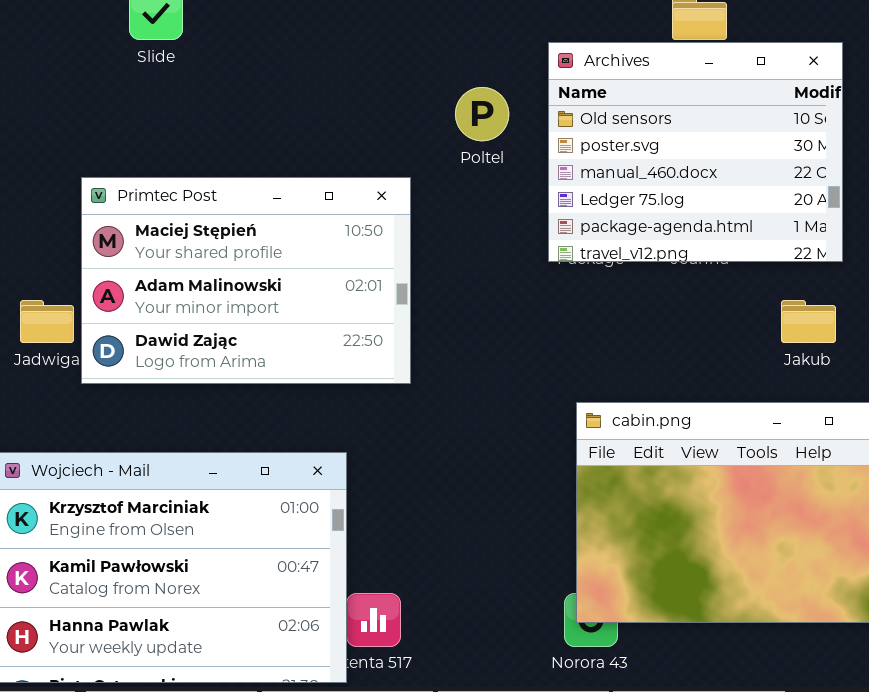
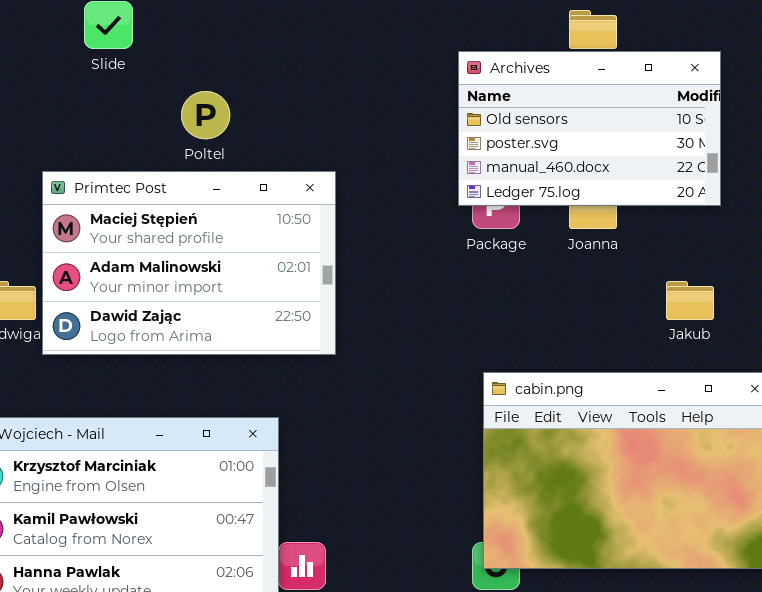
Archives: [548,42,843,262] -> [458,51,721,206], resized
Poltel: [455,87,509,141] -> [181,91,230,139], moved

